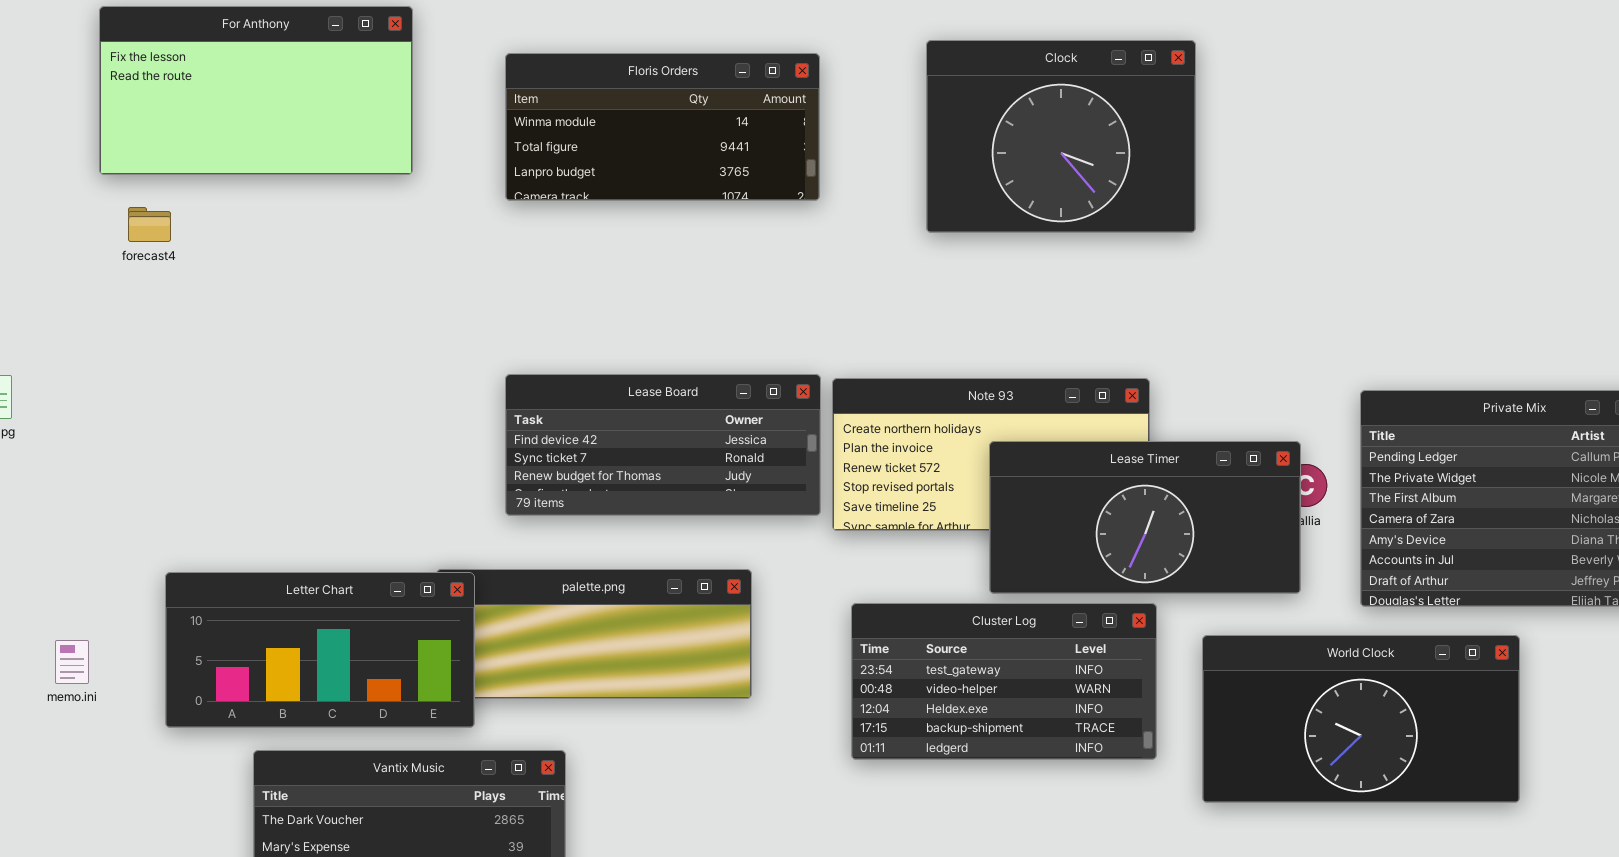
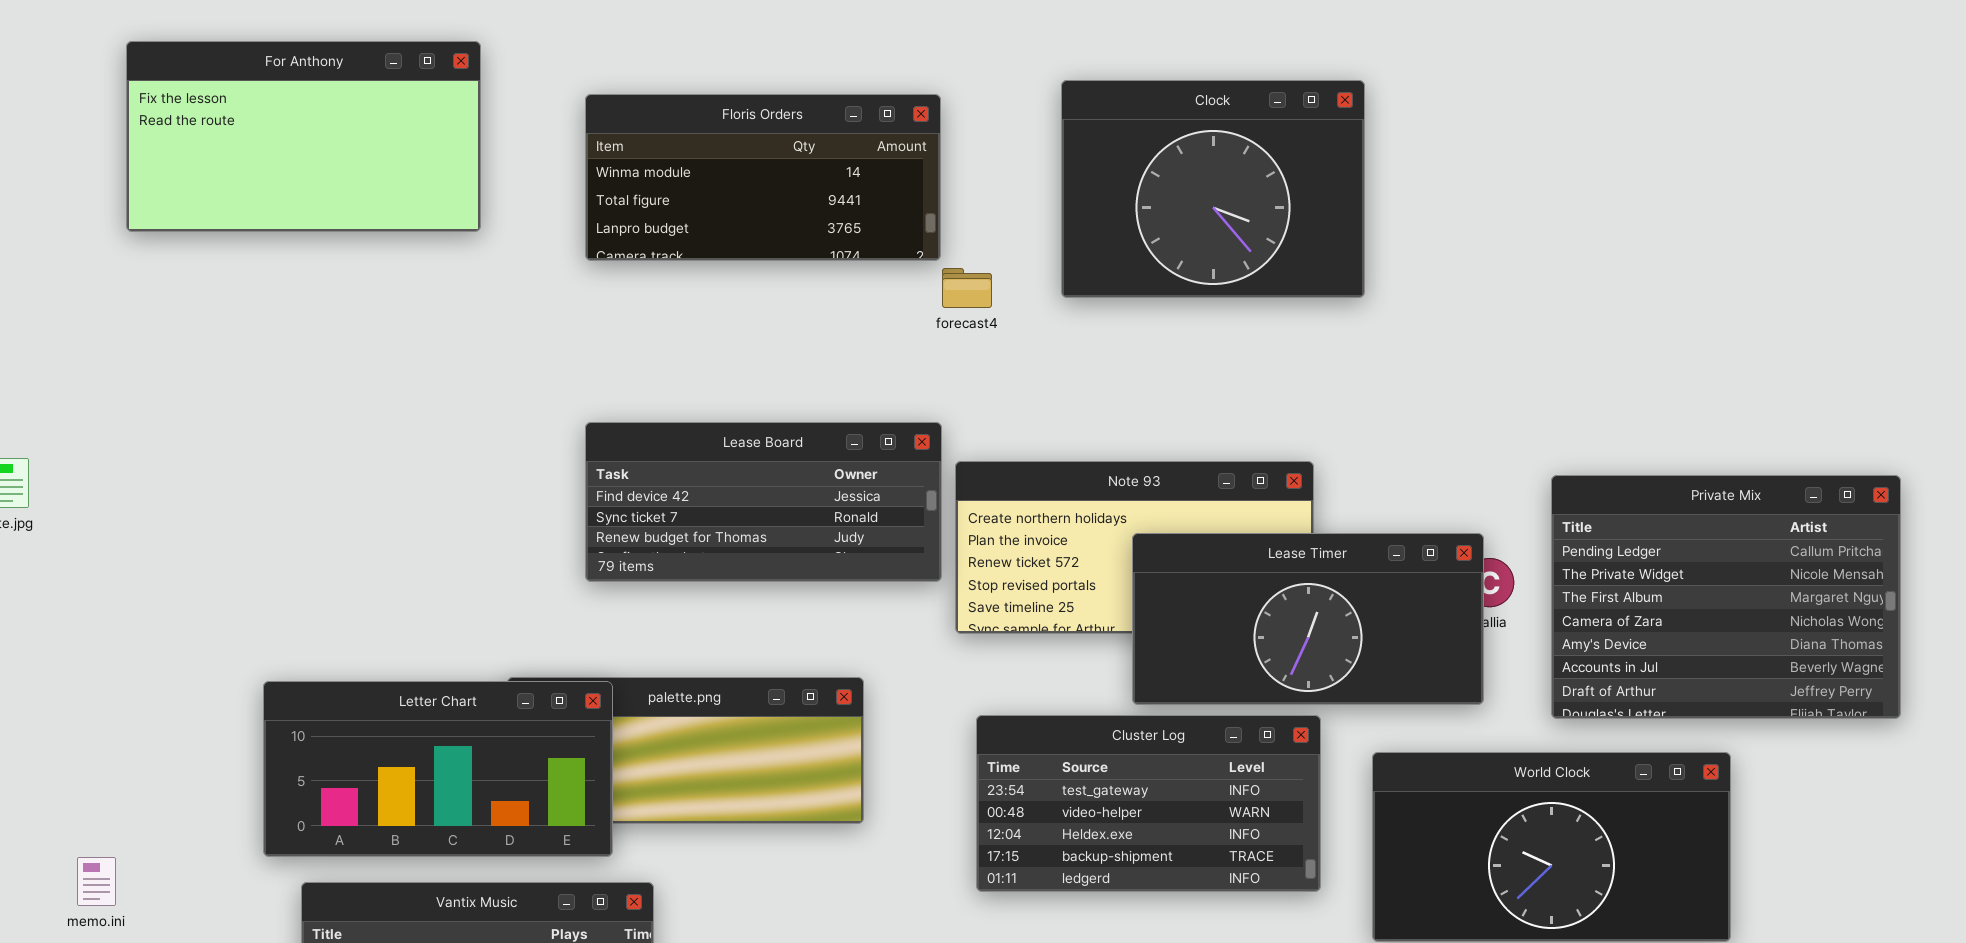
forecast4: [128,207,171,242] -> [942,268,992,308], moved
Lease Board: [505,374,821,516] -> [585,422,942,582], moved
Letter Chart: [165,572,475,728] -> [263,681,613,857], moved
memo.ini: [55,640,89,684] -> [77,857,116,906], moved

